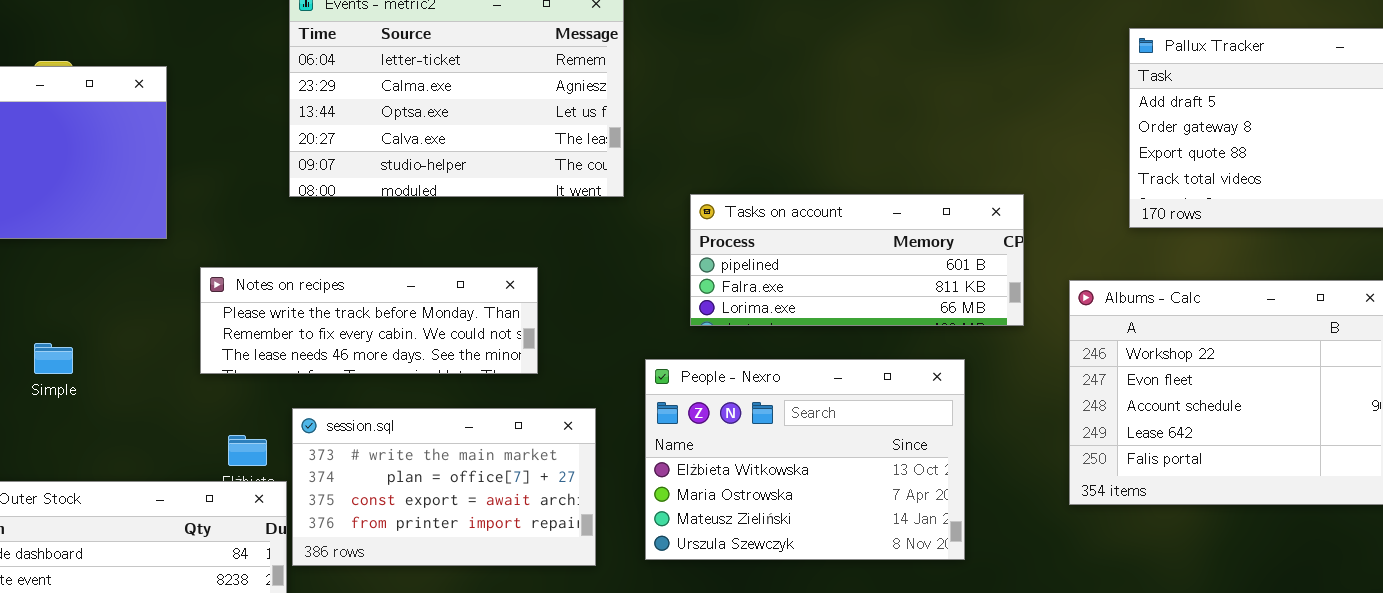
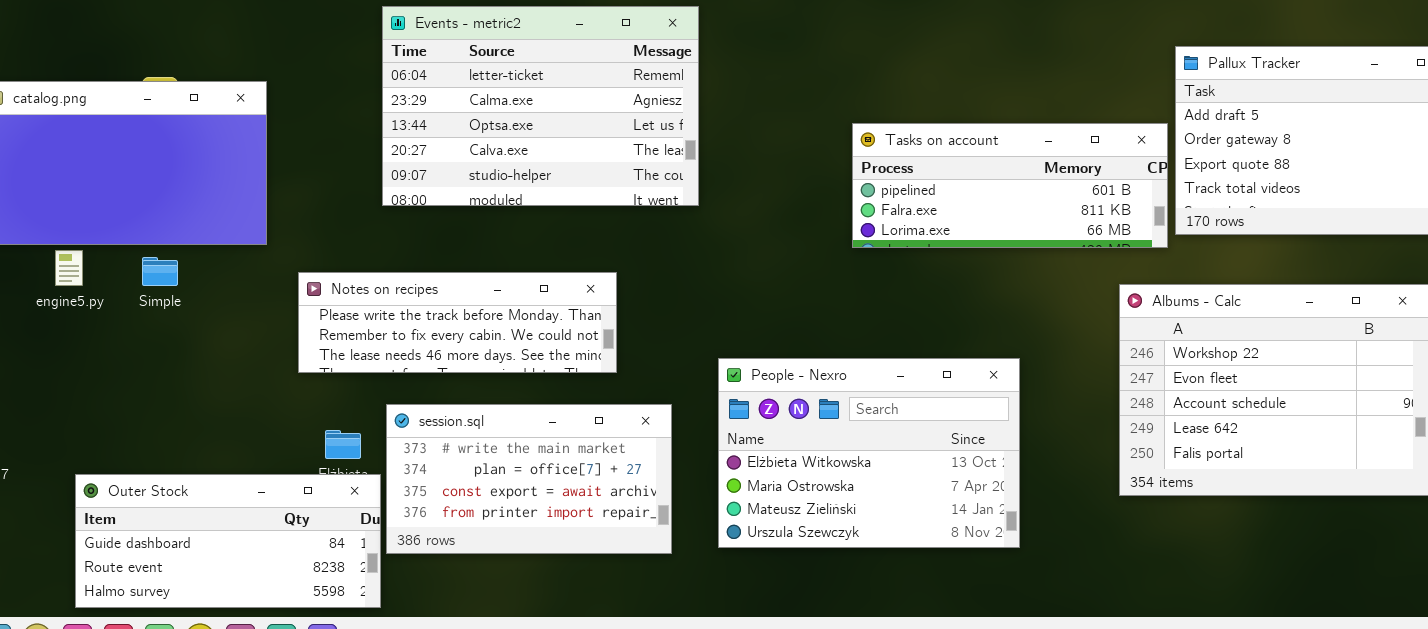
Tasks on account: [690,194,1024,326] -> [852,123,1168,248], moved
Simple: [34,343,73,374] -> [142,257,178,286], moved

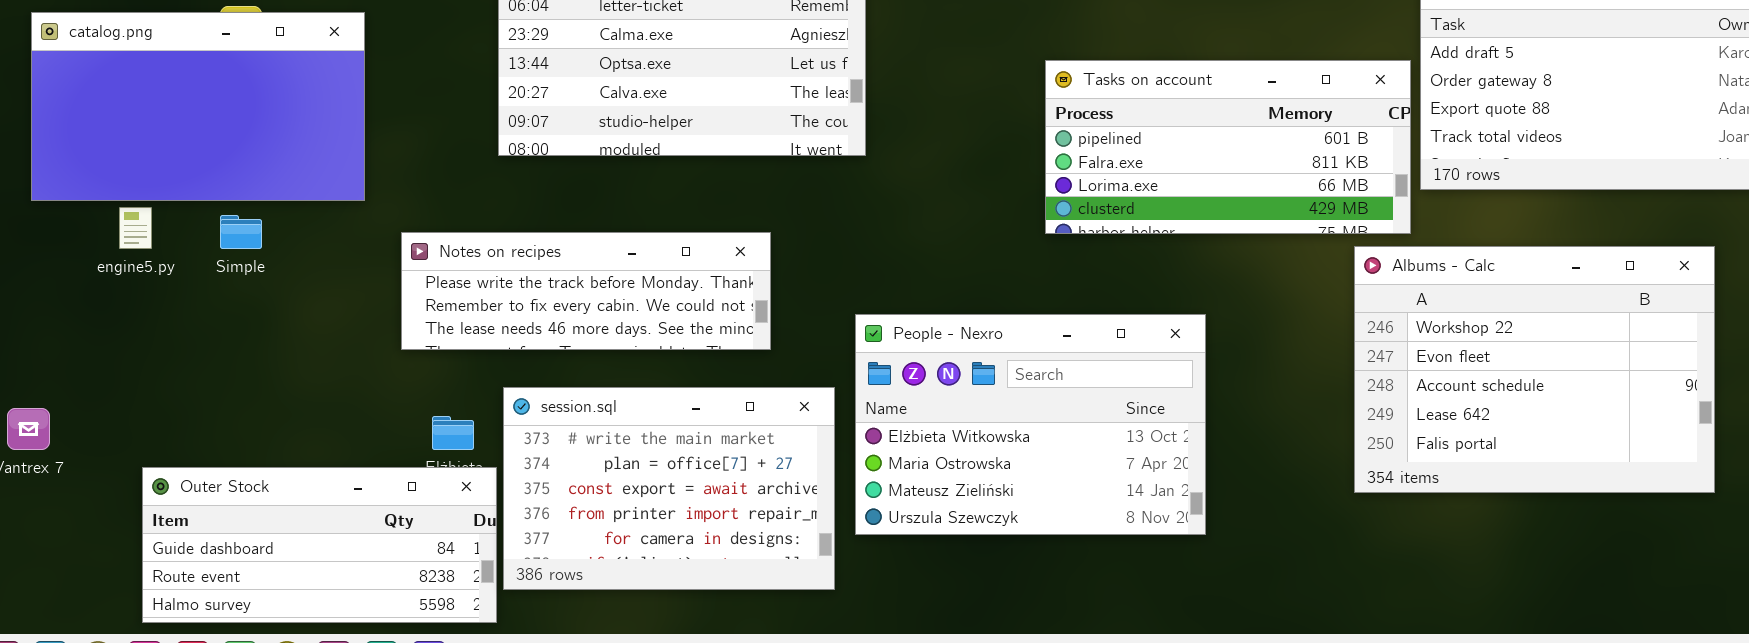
Tasks on account: [852,123,1168,248] -> [1045,60,1411,234], resized
People - Nexro: [718,358,1020,548] -> [855,314,1206,535], moved
session.sql: [386,404,672,554] -> [503,387,835,590], resized

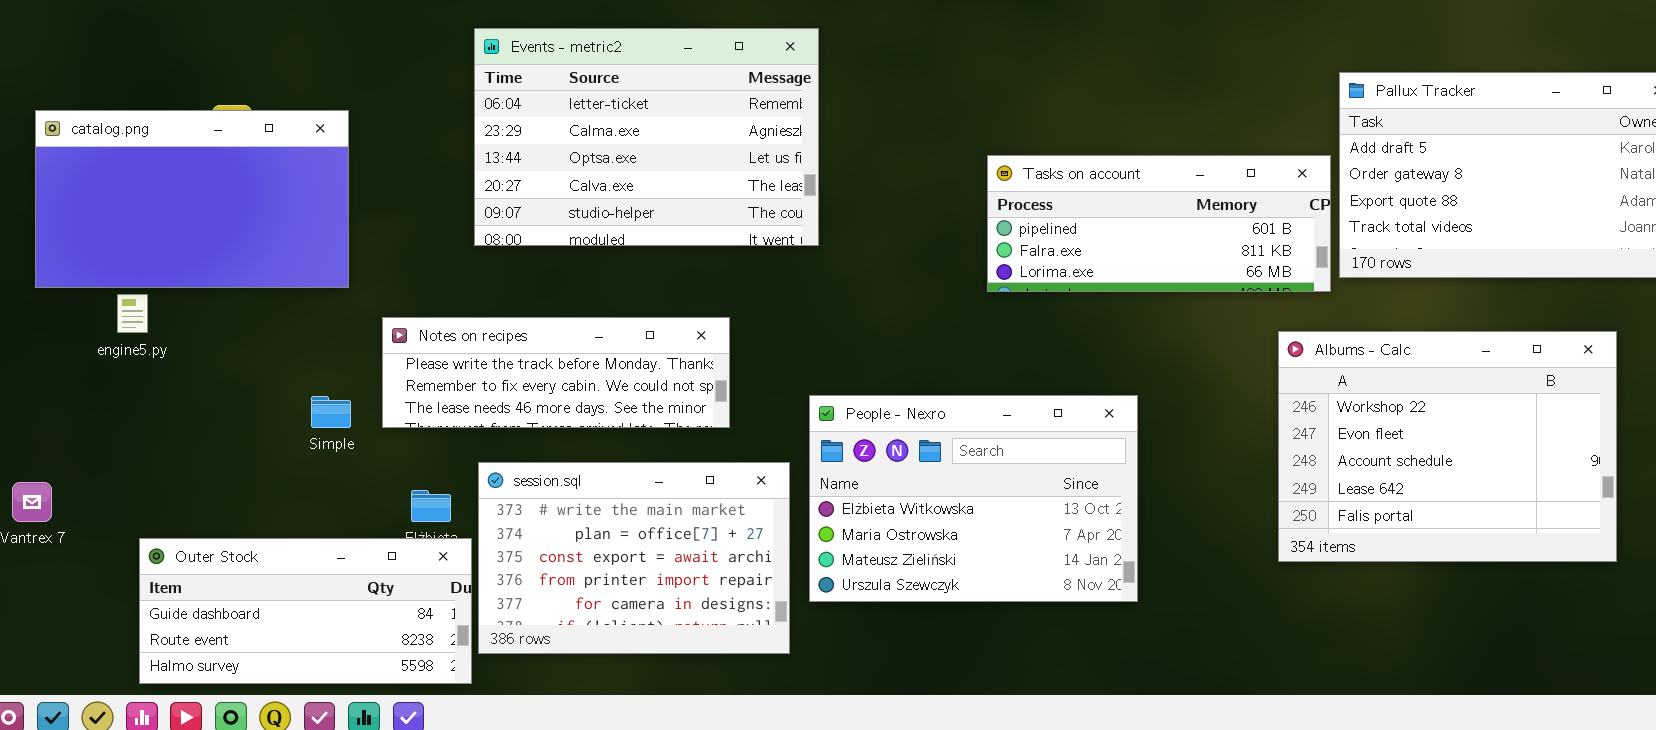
Tasks on account: [1045,60,1411,234] -> [987,155,1331,292], resized
Simple: [220,215,262,249] -> [311,396,351,428], moved

